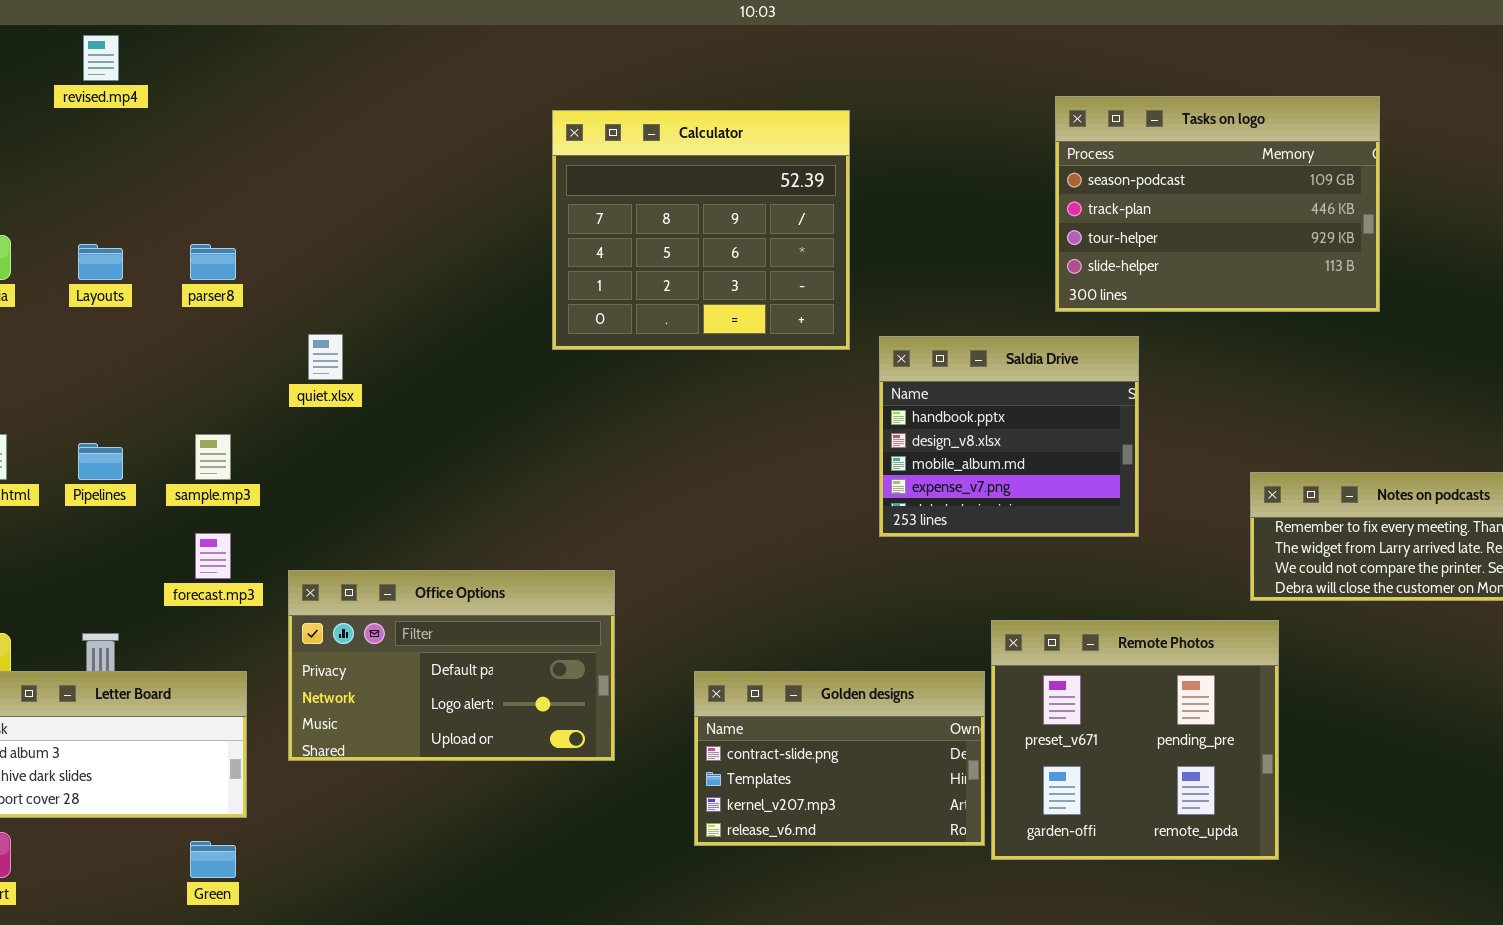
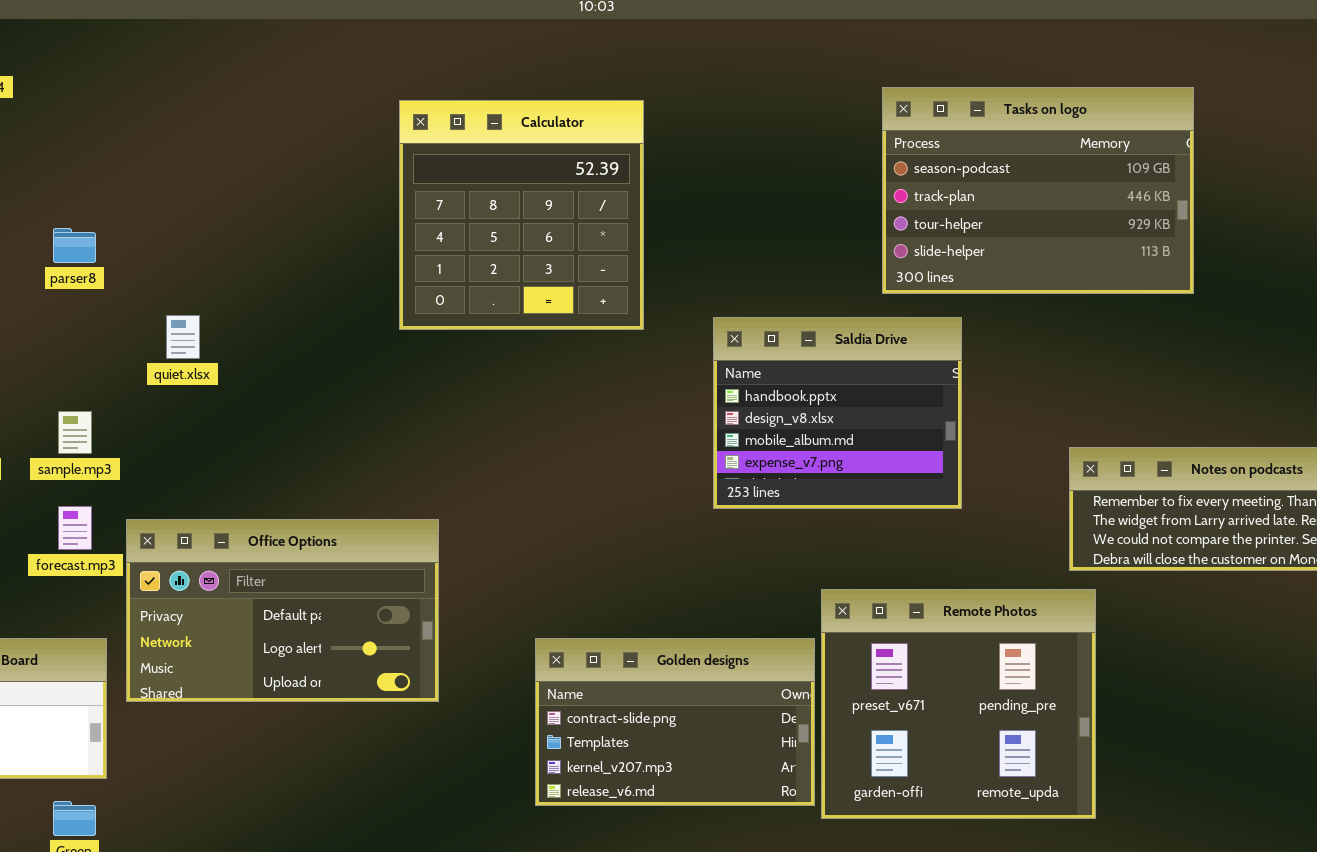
Calculator: [552,110,850,350] -> [399,100,644,330], resized
Office Options: [288,570,615,761] -> [126,519,439,702], moved

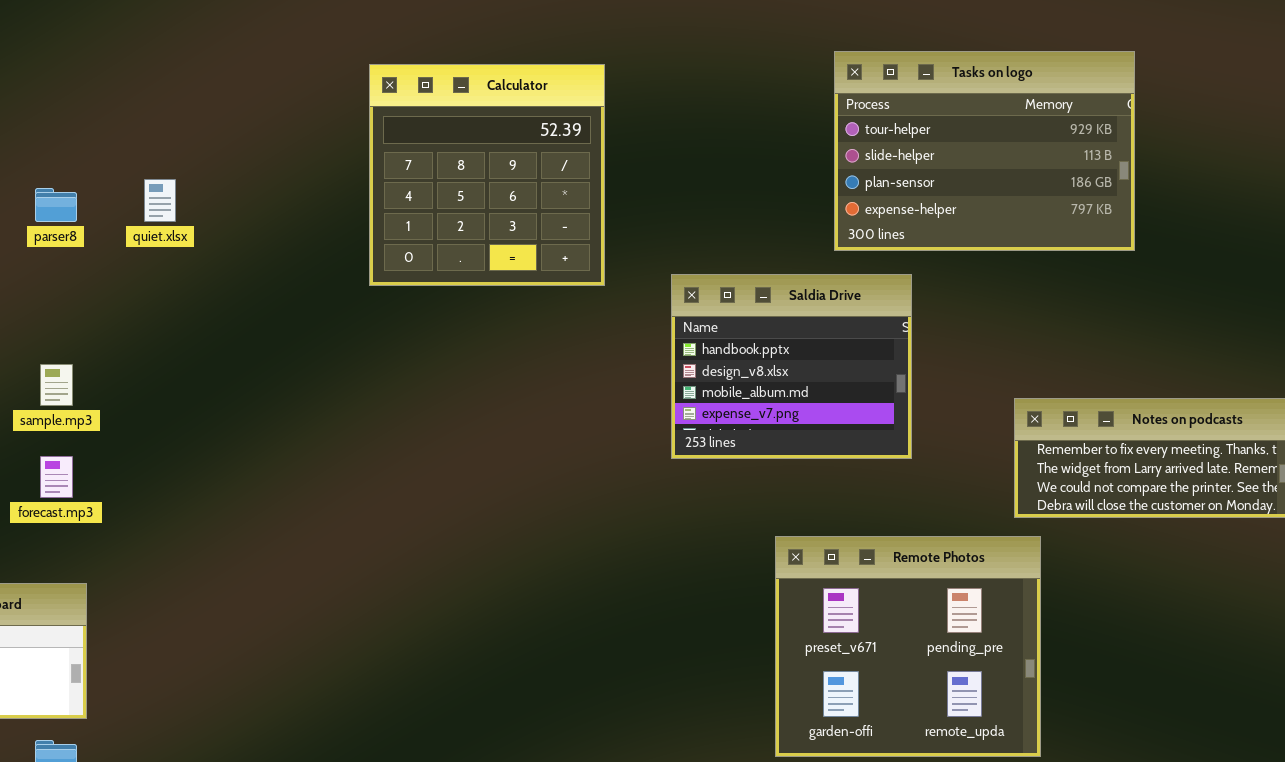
Tasks on logo: [882,87,1194,294] -> [834,51,1135,251], scrolled down 2 rows
quiet.xlsx: [166,315,200,359] -> [144,179,176,222], moved
Office Options: [126,519,439,702] -> none, closed
Golden designs: [535,638,815,806] -> none, closed

